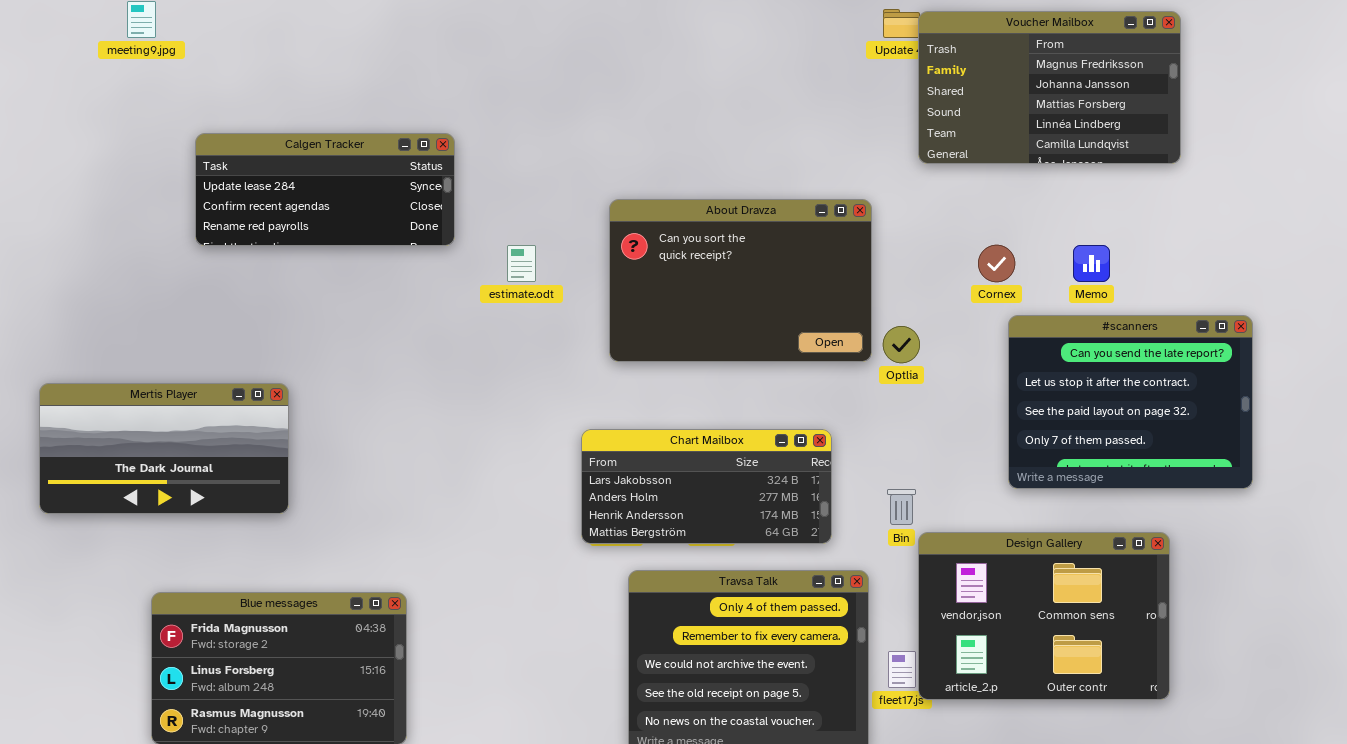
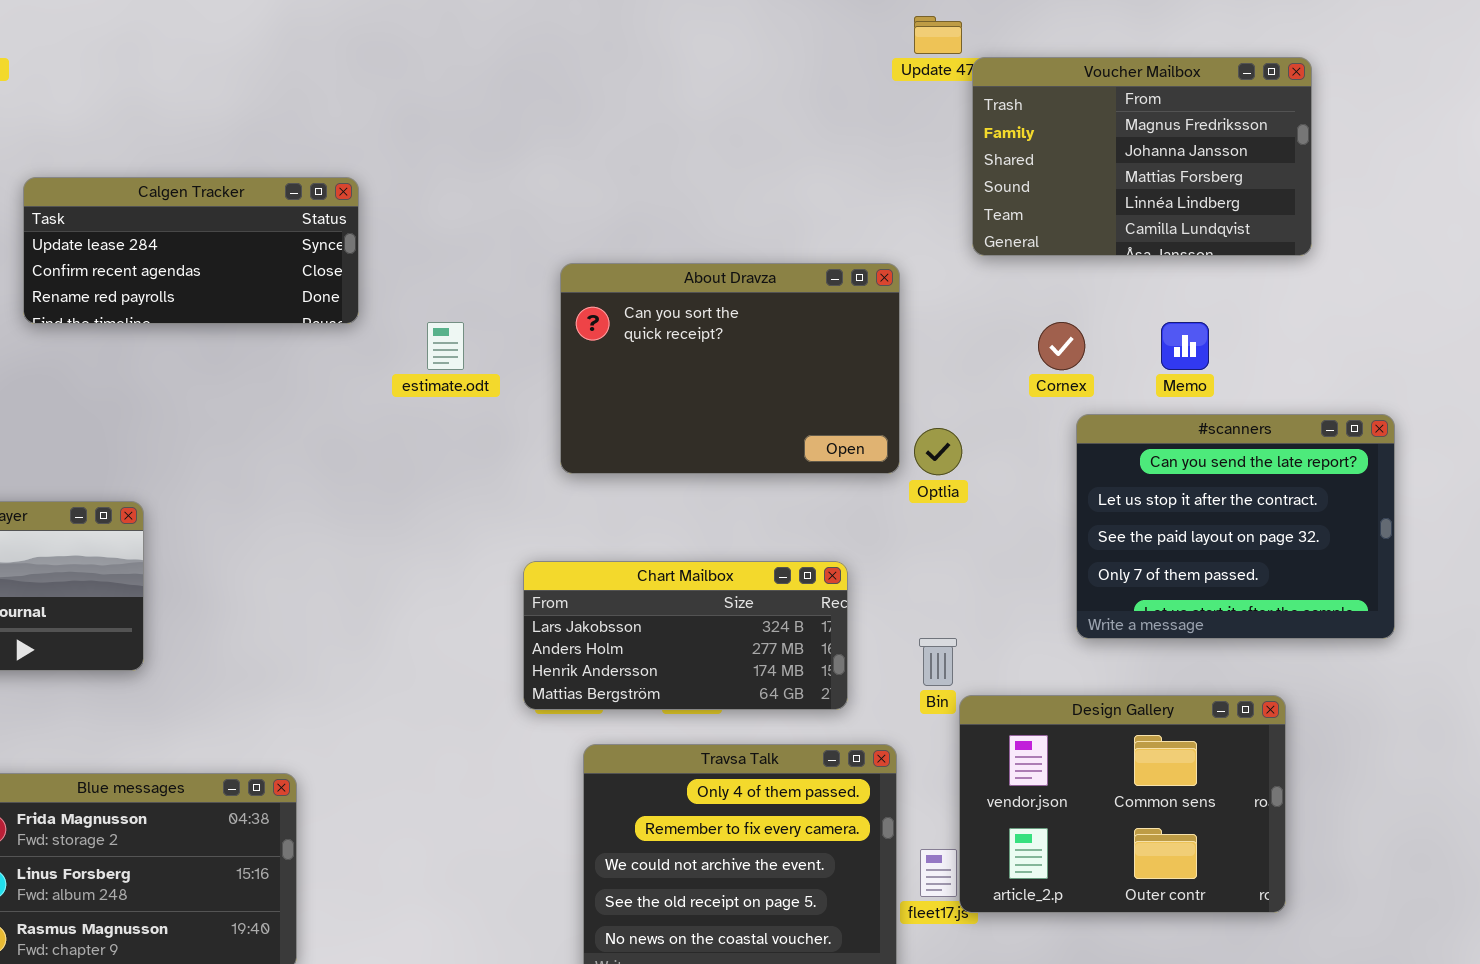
Voucher Mailbox: [918,11,1181,164] -> [972,57,1312,256], moved

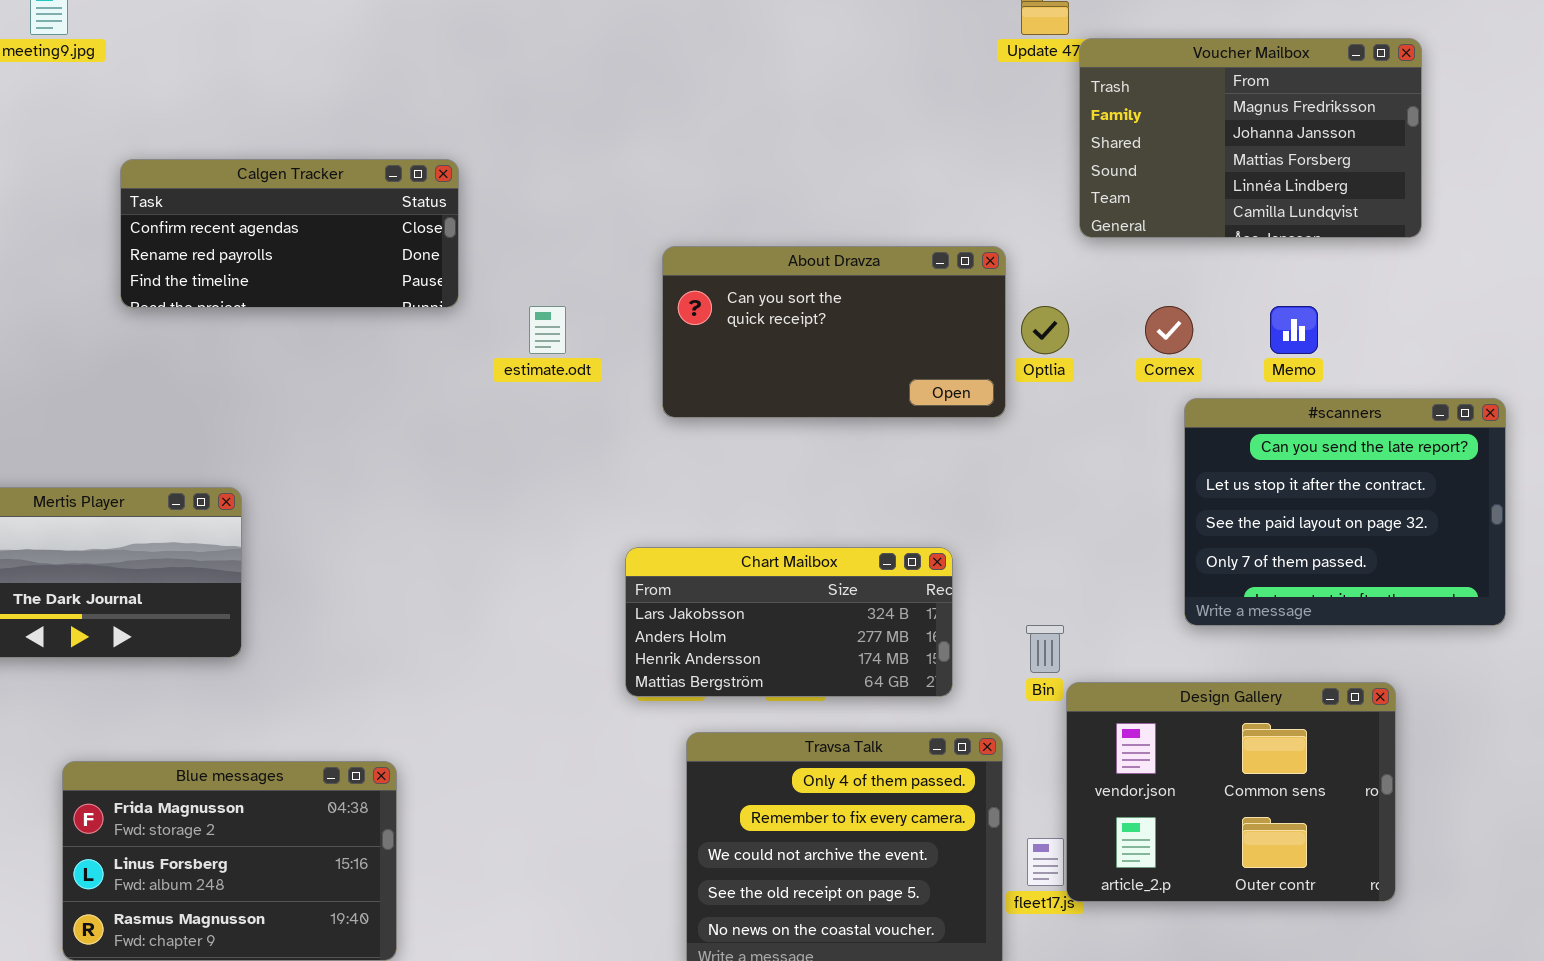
Calgen Tracker: [23,177,359,324] -> [120,159,459,308], scrolled down 1 row
About Dravza: [560,263,900,474] -> [662,246,1006,418], resized
Optlia: [914,428,962,475] -> [1021,306,1069,354], moved

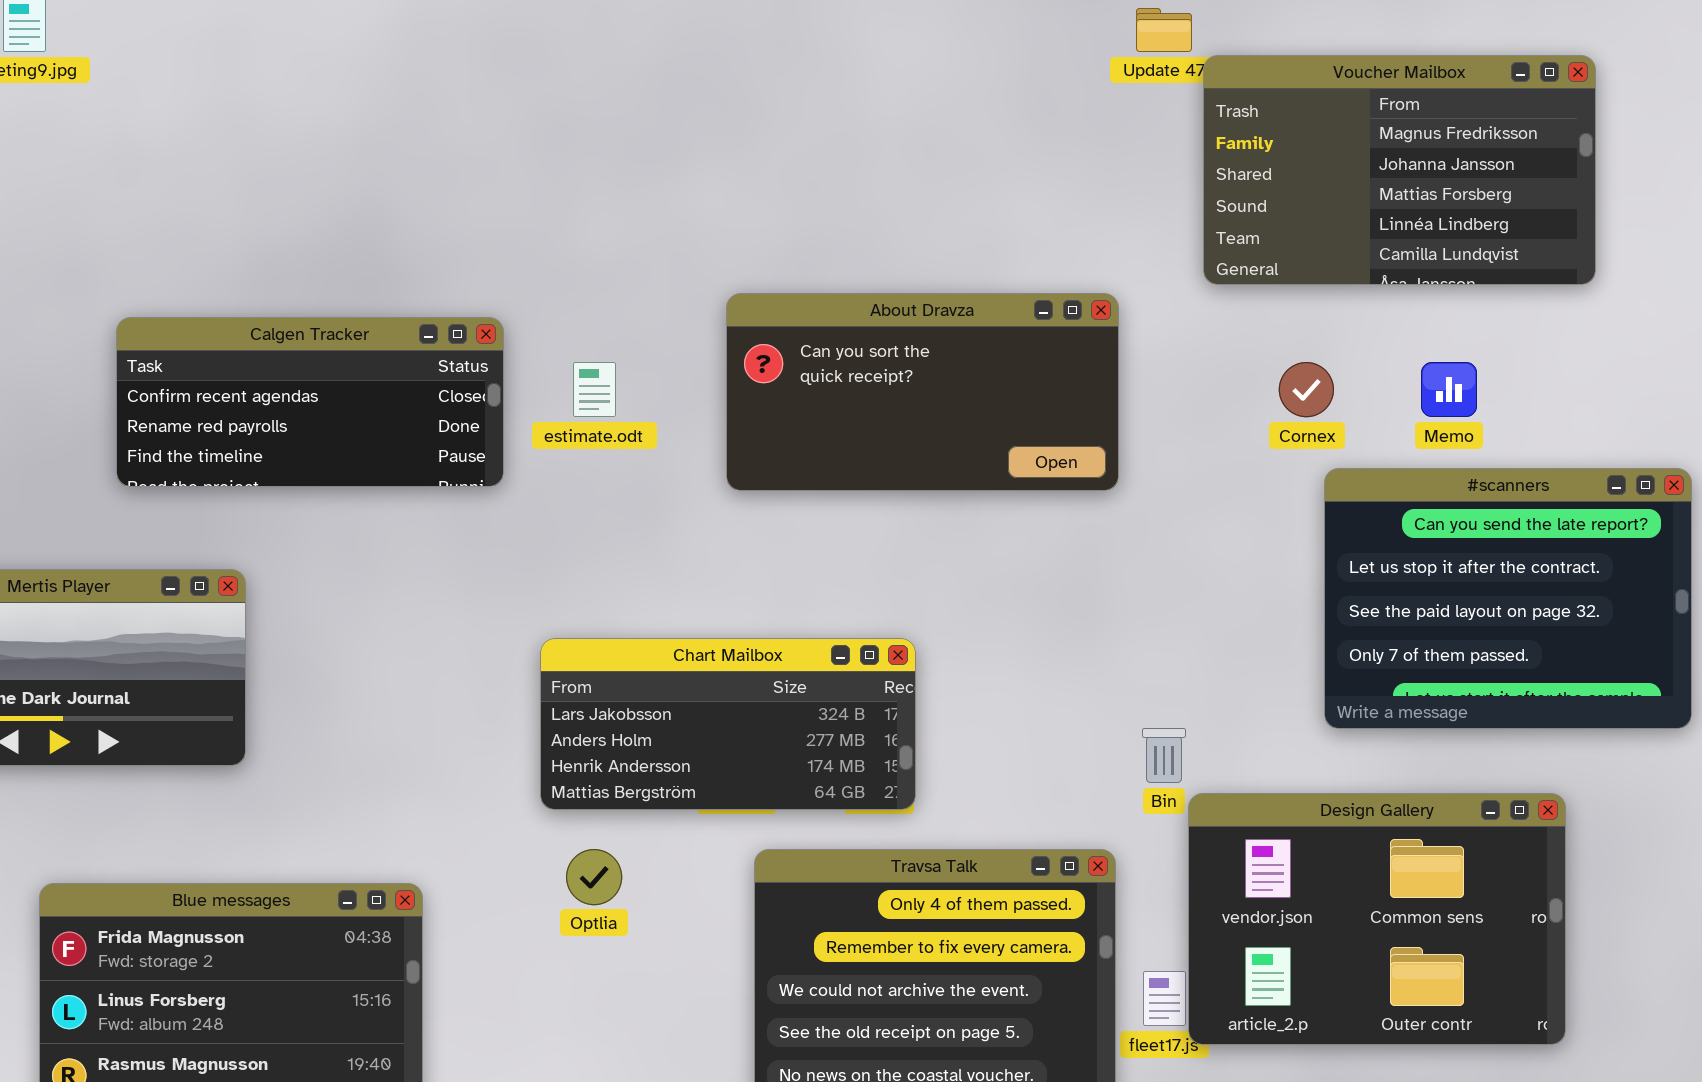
Calgen Tracker: [120,159,459,308] -> [116,317,504,487], moved
Optlia: [1021,306,1069,354] -> [566,849,622,905], moved
Chart Mailbox: [625,547,953,697] -> [540,638,916,810], moved

